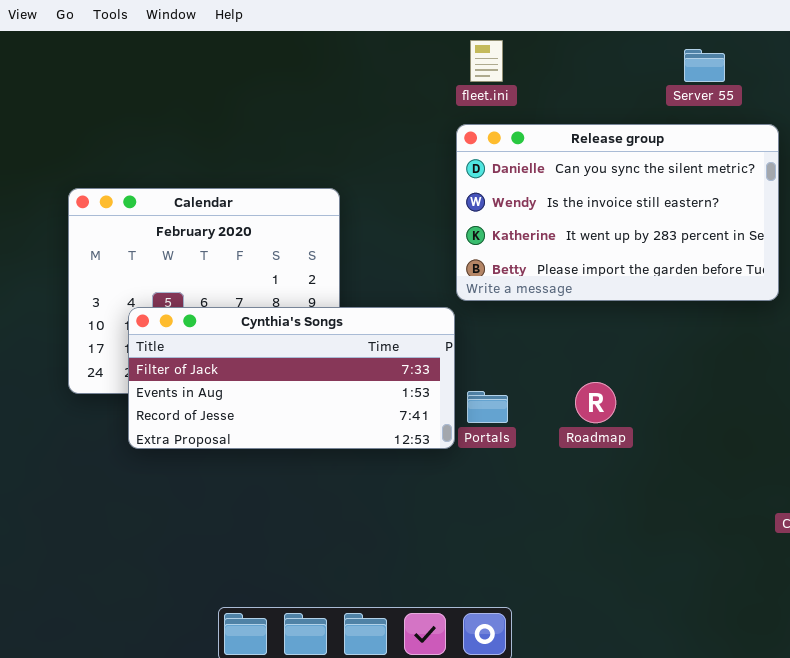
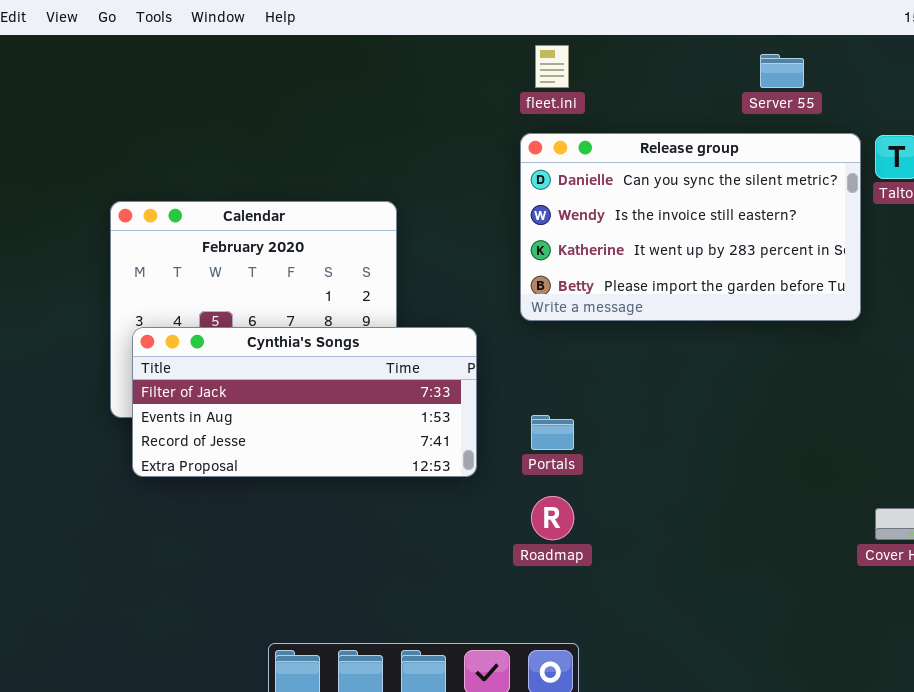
Cynthia's Songs: [128,307,455,449] -> [132,327,477,477], moved
Roadmap: [575,382,616,423] -> [531,496,574,540], moved

